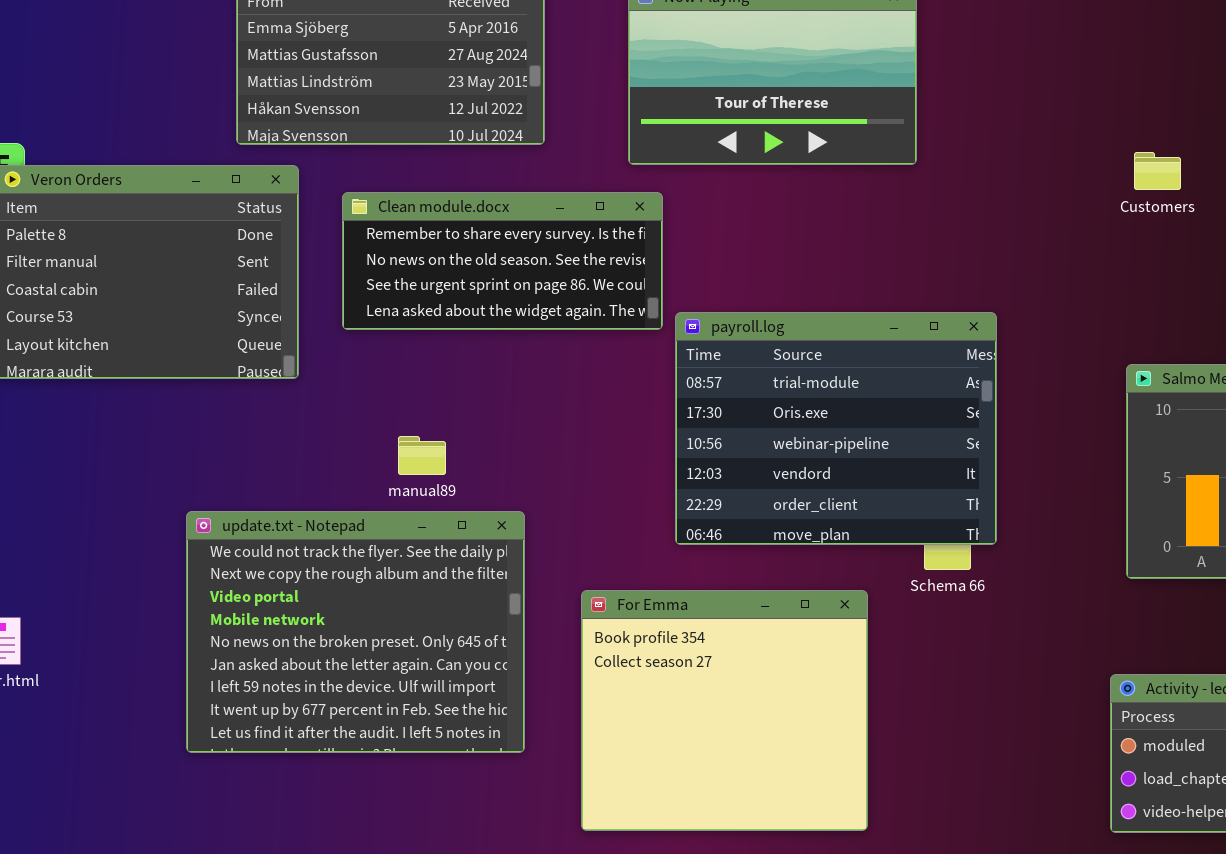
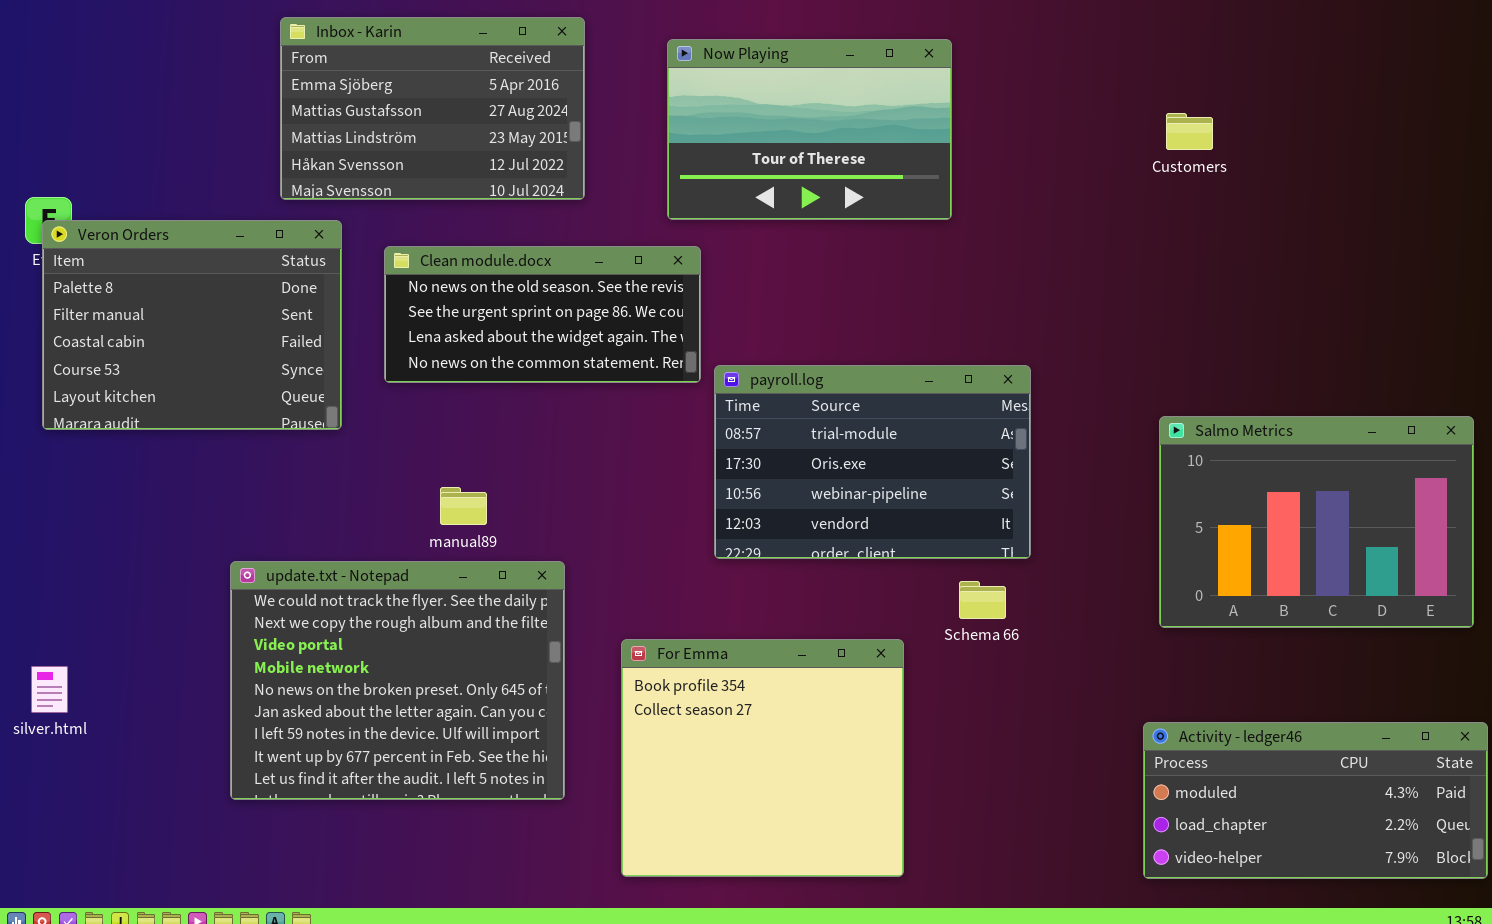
Customers: [1134,152,1181,190] -> [1166,113,1213,150], moved
Clean module.docx: [342,192,663,330] -> [384,246,701,383], scrolled down 1 row
payroll.log: [675,312,997,545] -> [714,365,1031,559], resized

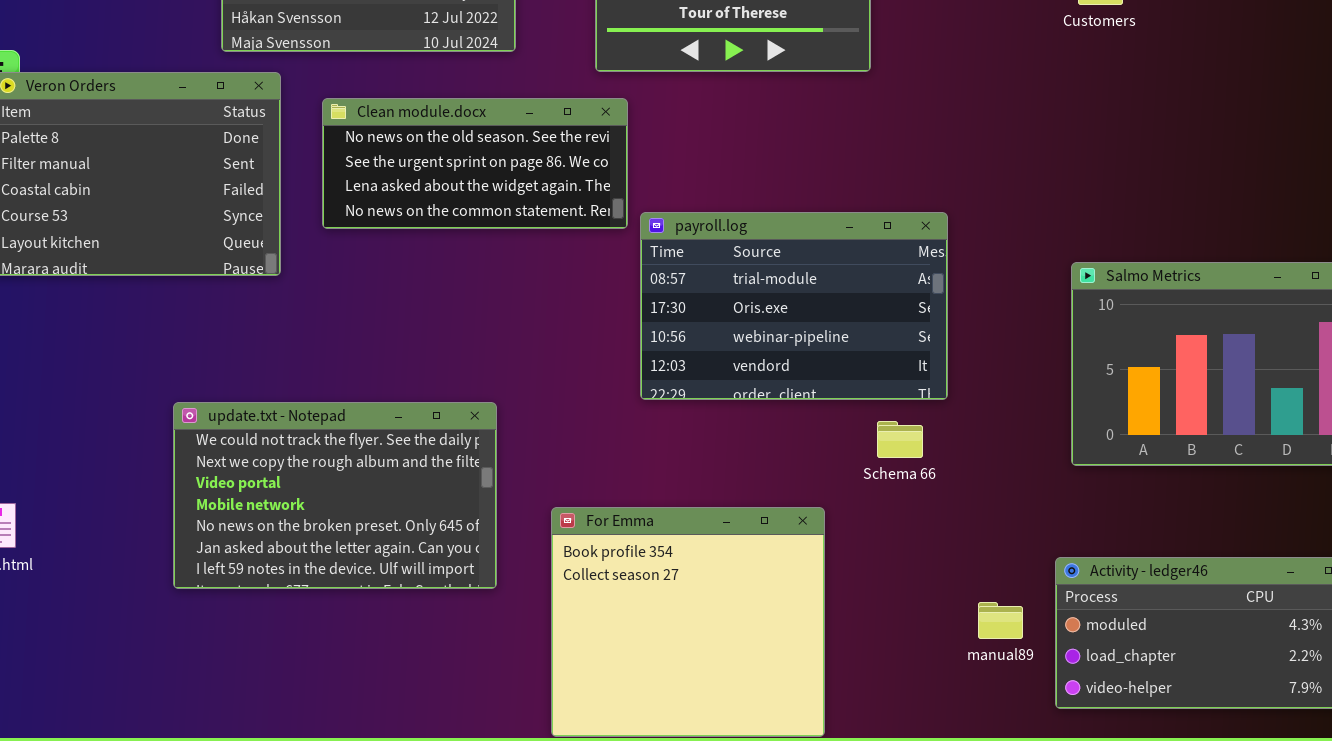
manual89: [440,487,487,525] -> [978,602,1023,639], moved
update.txt - Notepad: [230,561,565,800] -> [173,402,497,589], resized
For Emma: [621,639,904,877] -> [551,507,825,737], moved

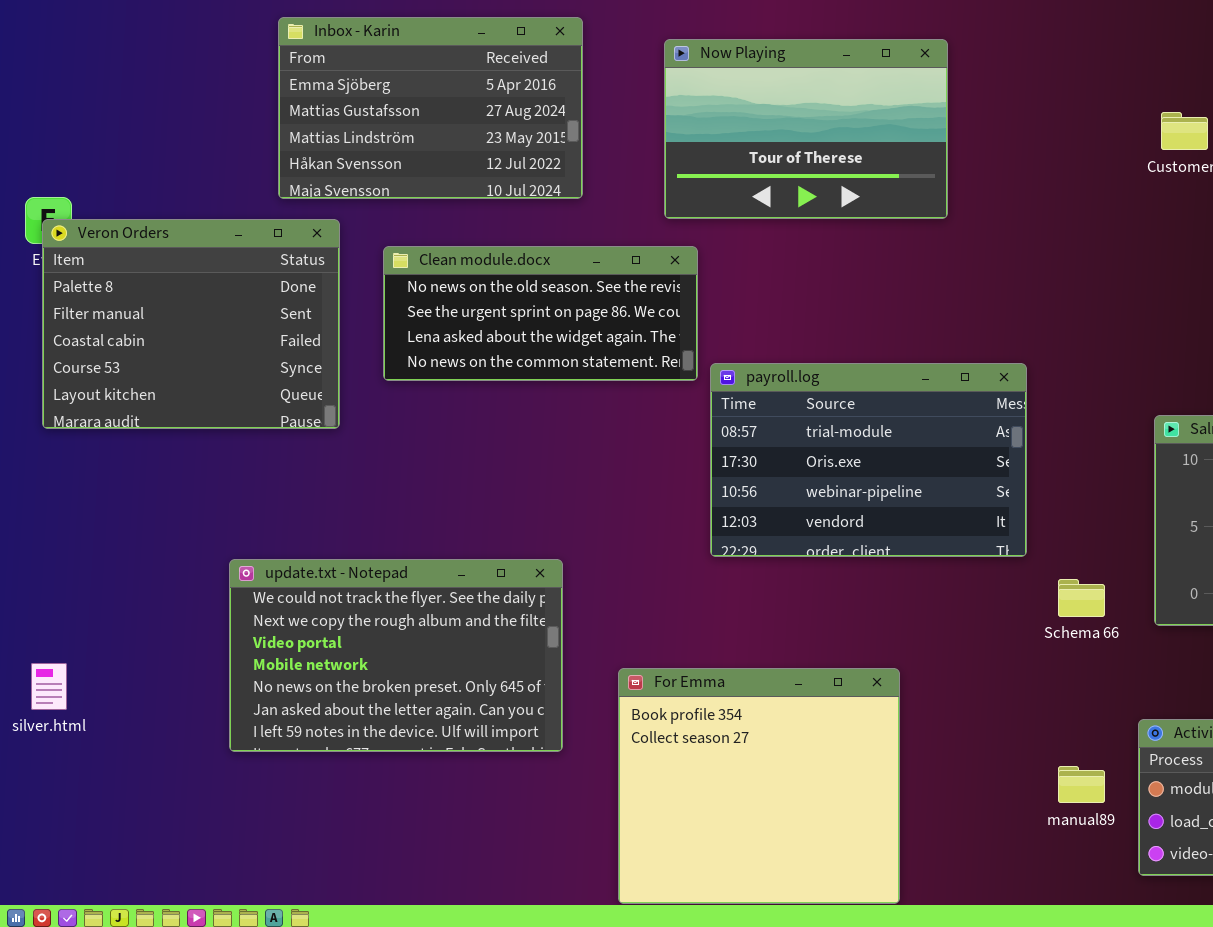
Schema 66: [877,421,923,458] -> [1058,579,1105,617], moved

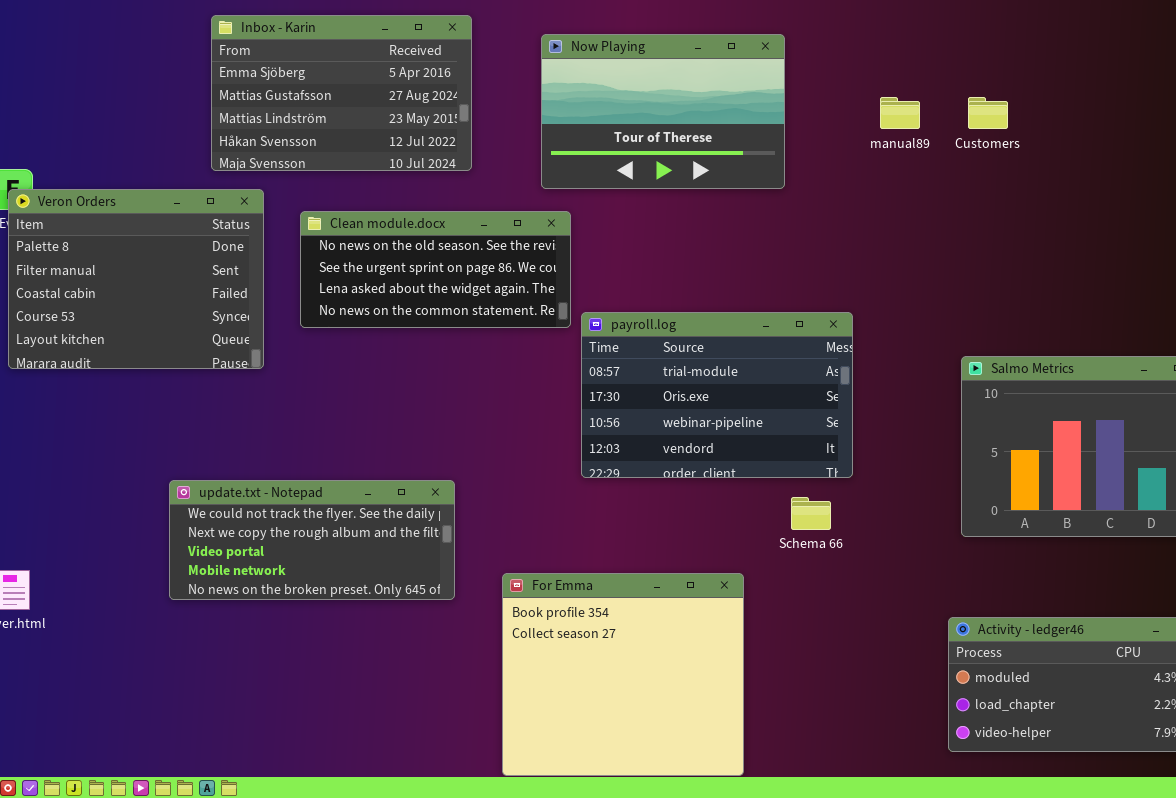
update.txt - Notepad: [229,559,563,752] -> [169,480,455,600], resized
Schema 66: [1058,579,1105,617] -> [791,497,831,530], moved
manual89: [1058,766,1105,803] -> [880,97,920,129], moved

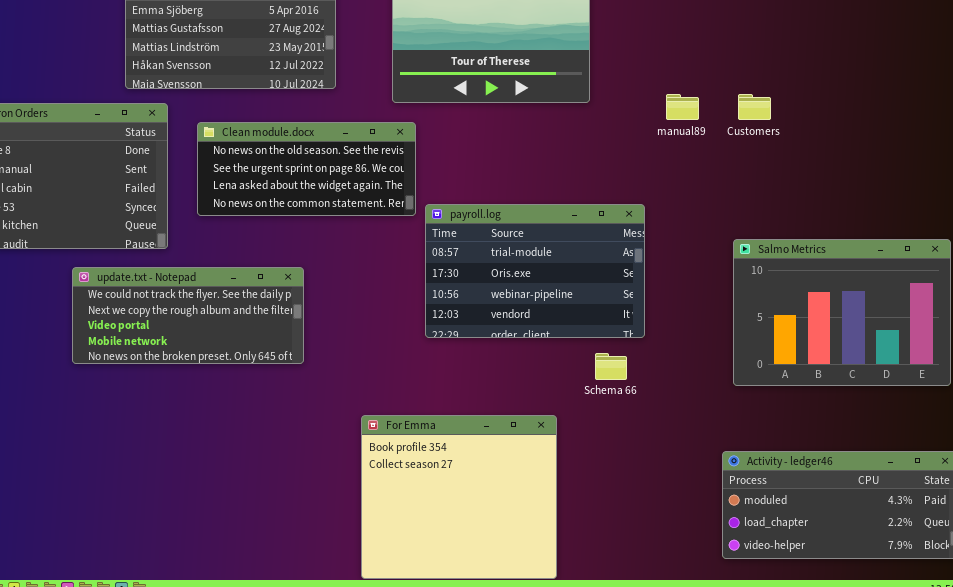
manual89: [880,97,920,129] -> [666,94,699,120], moved
Customers: [968,97,1008,129] -> [738,94,771,120], moved
update.txt - Notepad: [169,480,455,600] -> [72,267,304,364], moved

